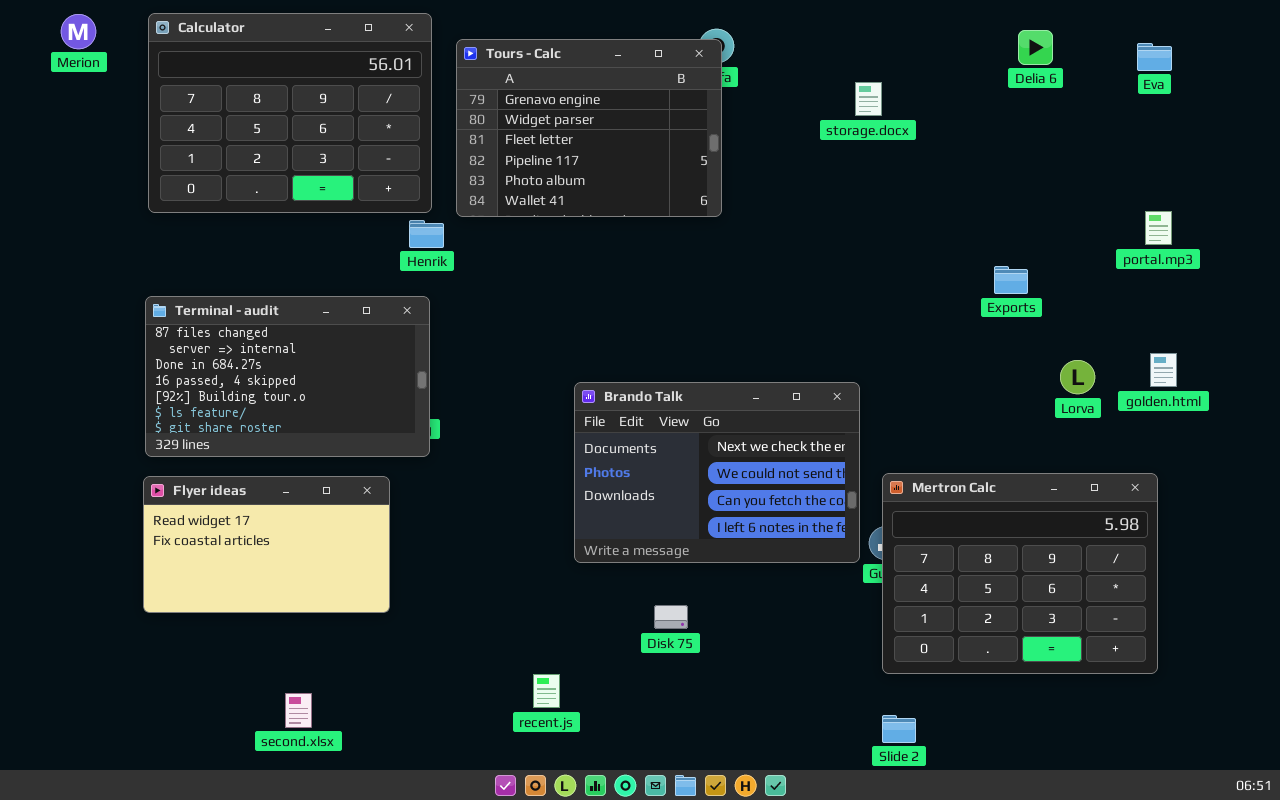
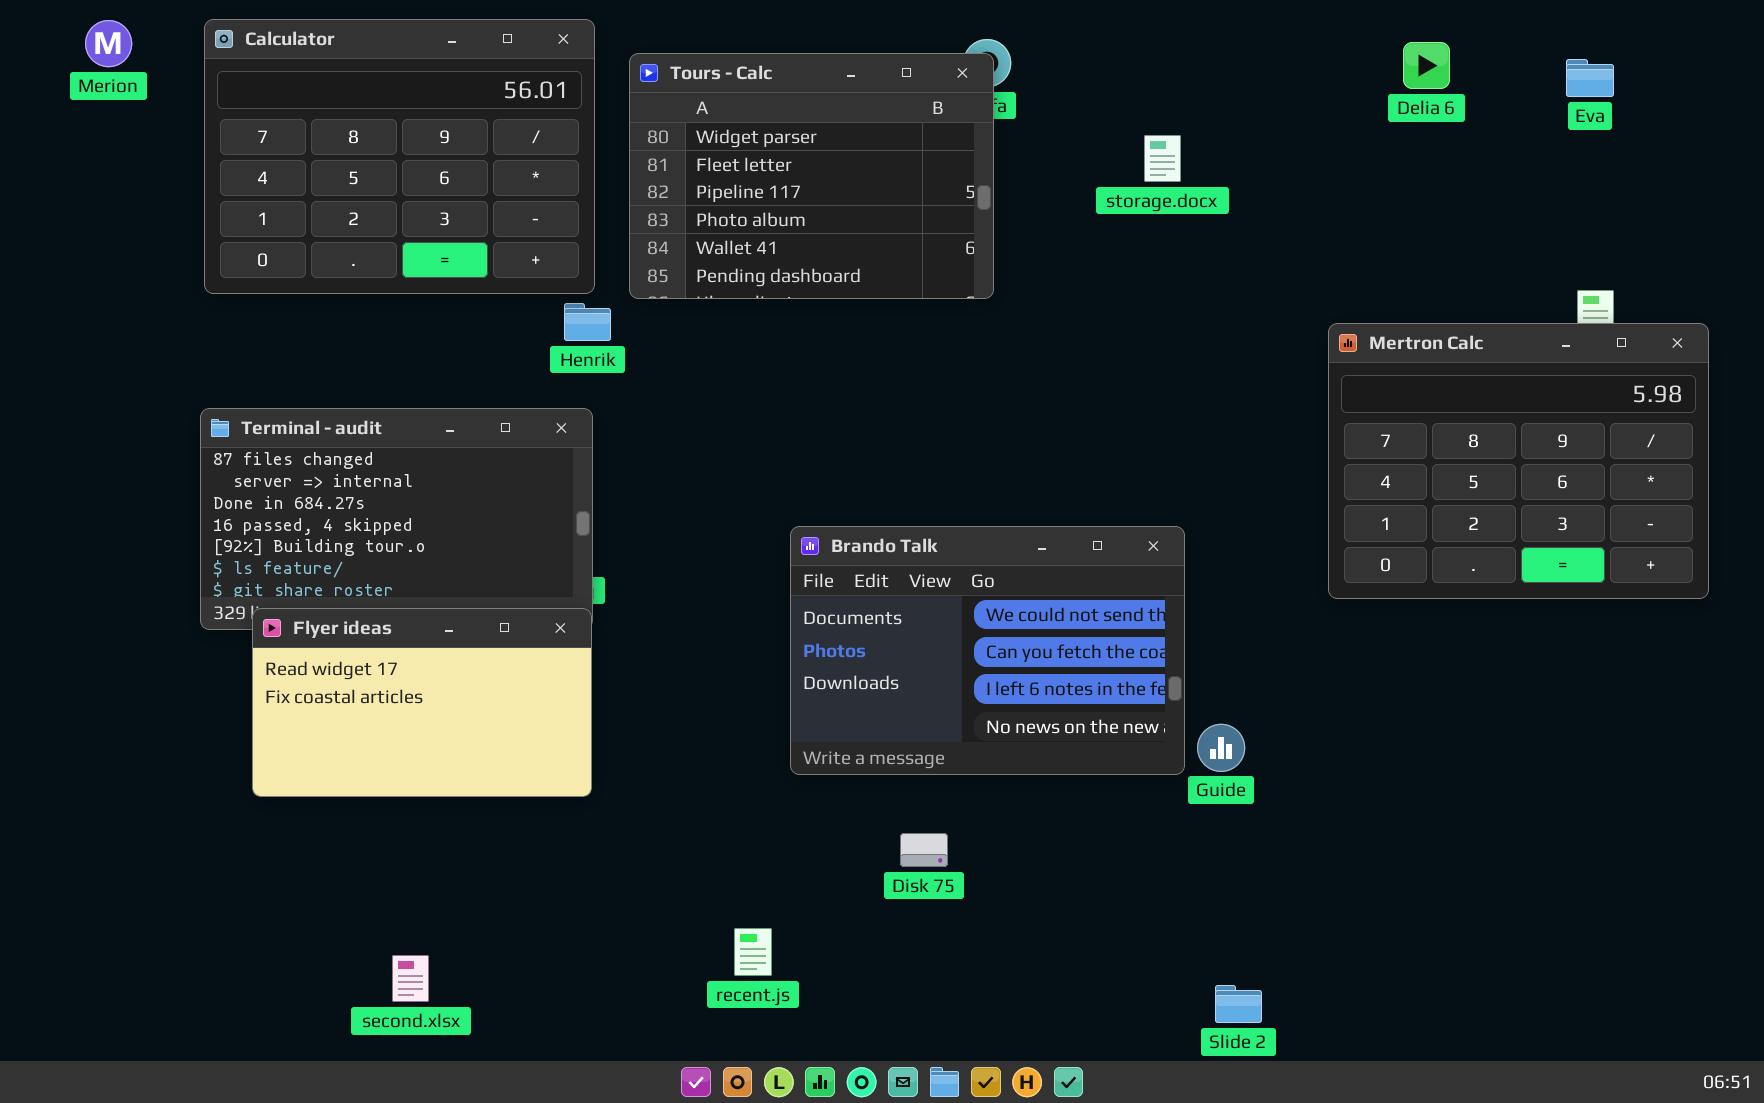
Tours - Calc: [456,39,722,217] -> [629,53,994,299], scrolled down 1 row
storage.docx: [855,82,882,116] -> [1144,135,1181,182], moved
Brando Talk: [574,382,860,563] -> [790,526,1185,775], scrolled down 1 row
Mertron Calc: [882,473,1158,674] -> [1328,323,1709,599], moved
Flyer ideas: [143,476,390,613] -> [252,608,592,797], moved

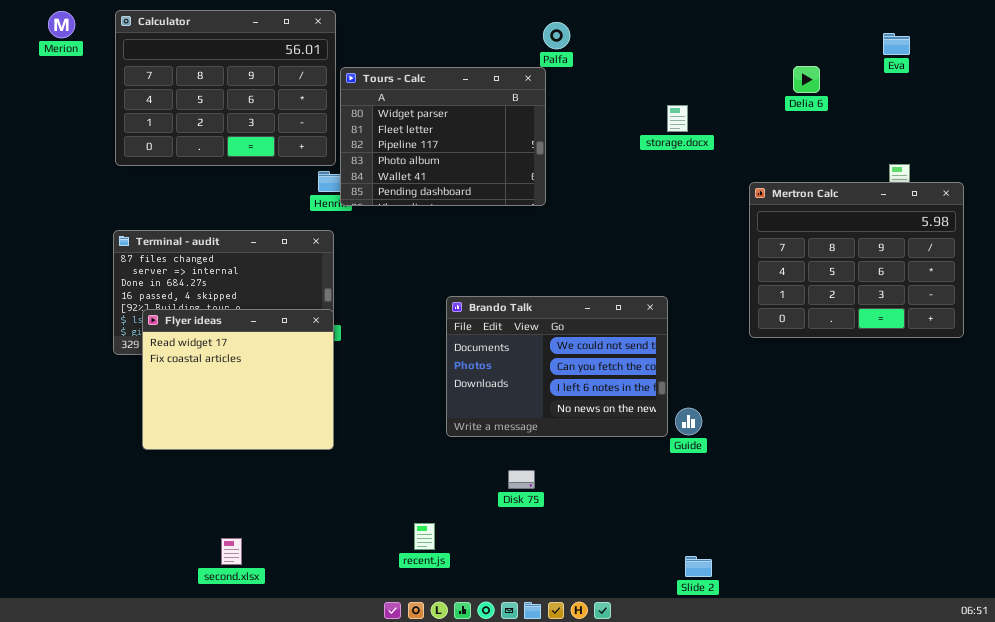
Delia 6: [1403,42,1450,89] -> [793,66,820,93], moved
Tours - Calc: [629,53,994,299] -> [340,67,546,206], moved
storage.docx: [1144,135,1181,182] -> [667,105,688,132], moved
Flyer ideas: [252,608,592,797] -> [142,309,334,450], resized

